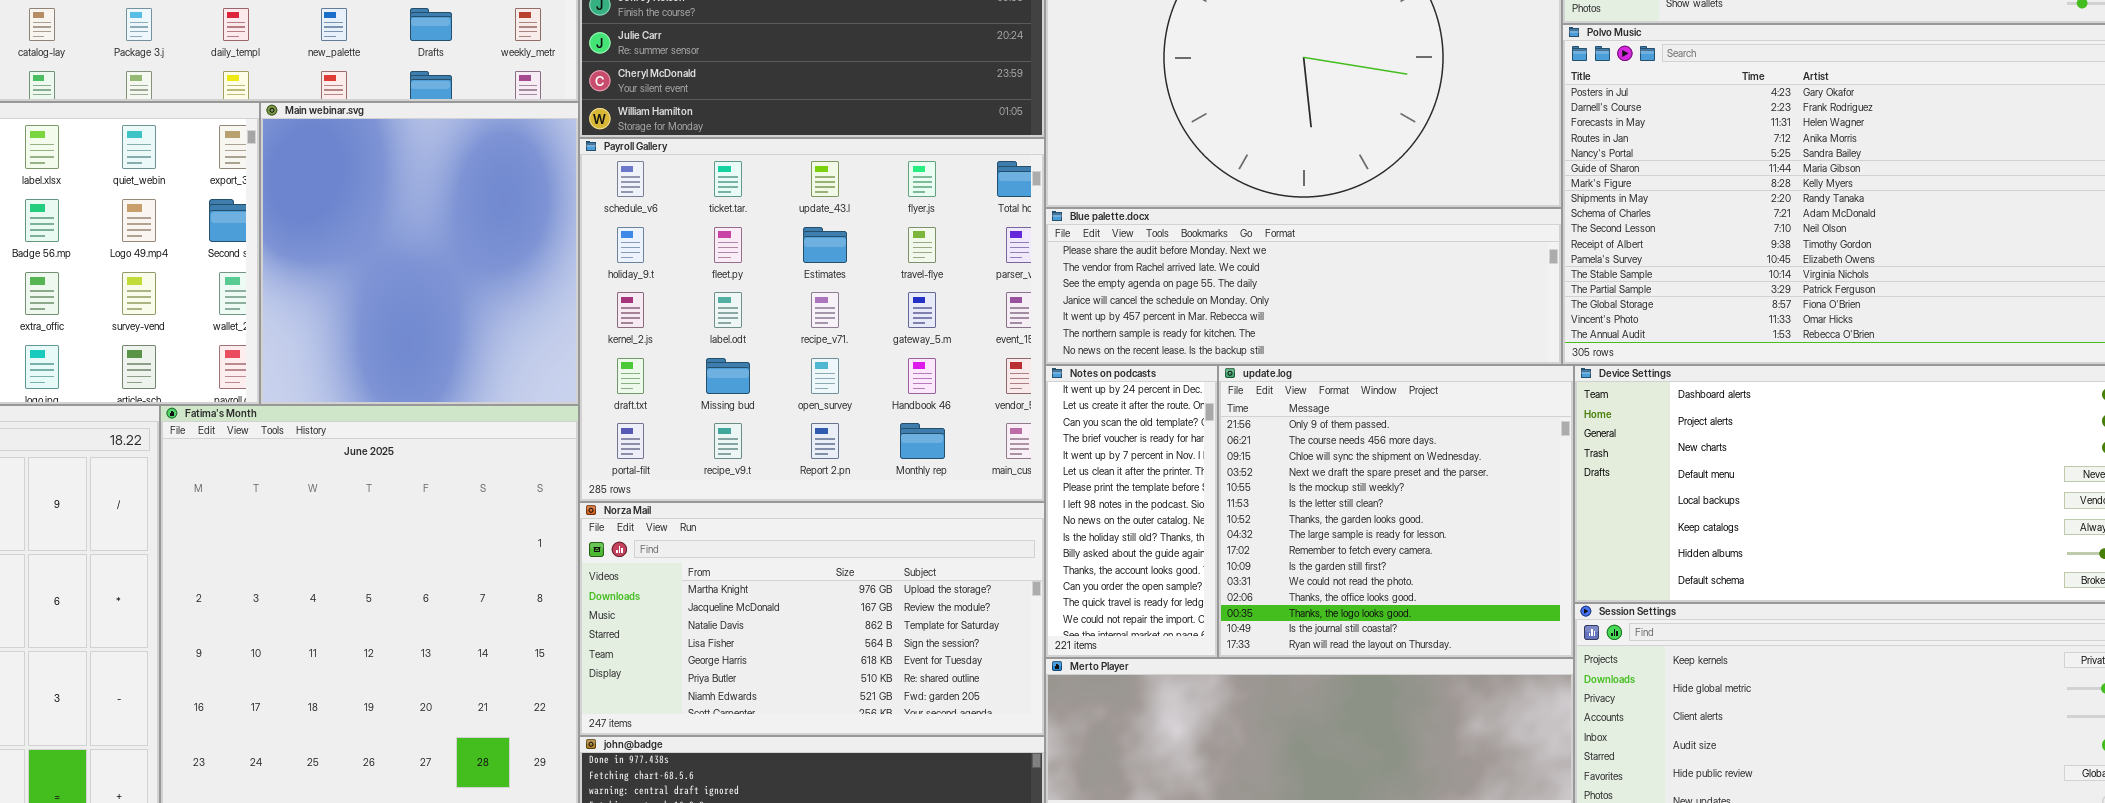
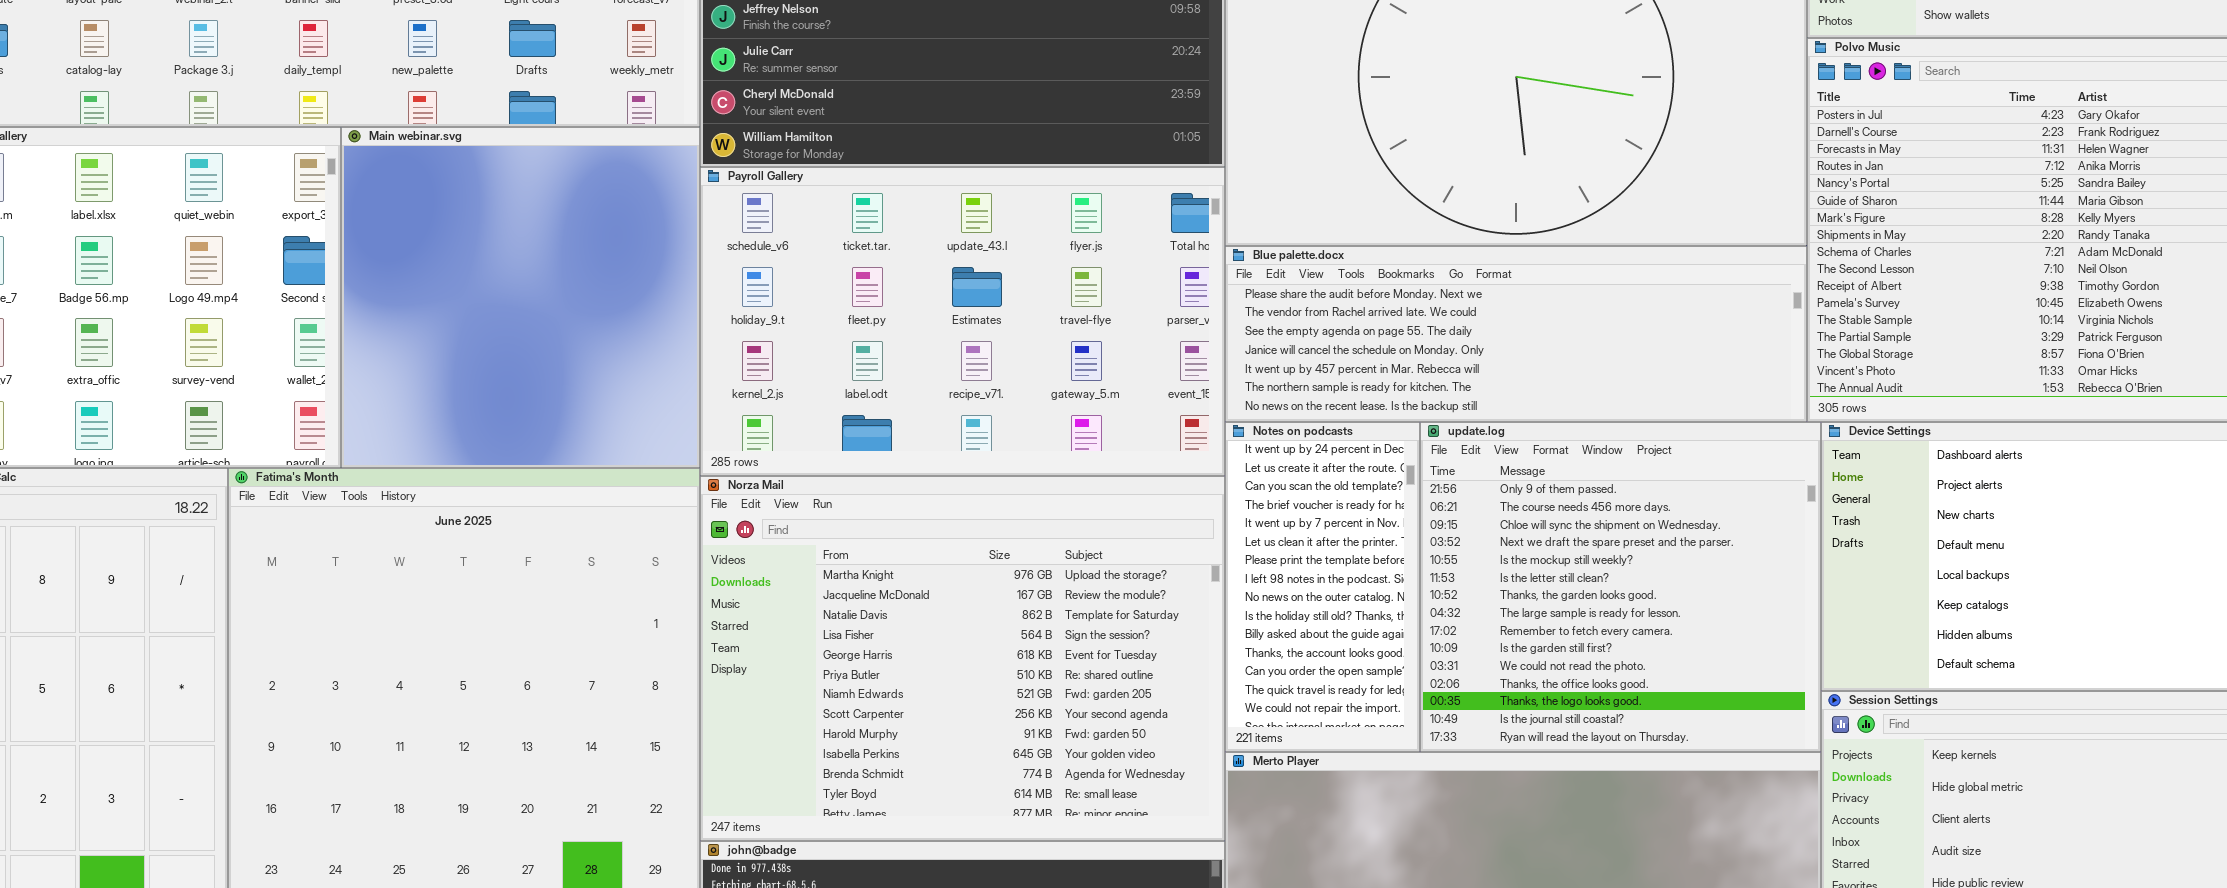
Payroll Gallery: [579,138,1045,502] -> [700,167,1225,476], resized
Norza Mail: [579,502,1045,736] -> [700,476,1225,841], resized

